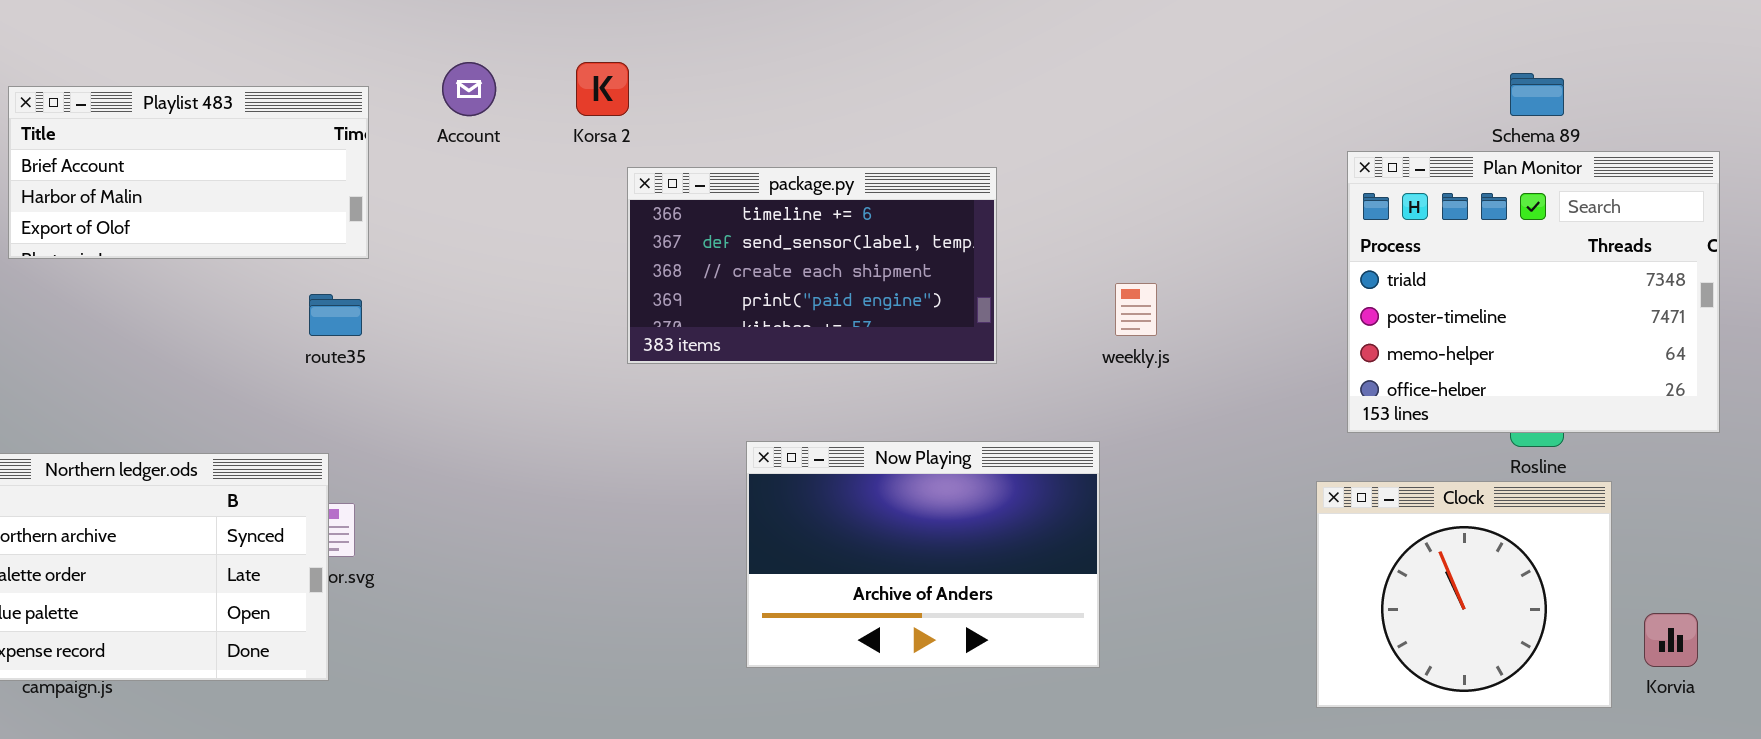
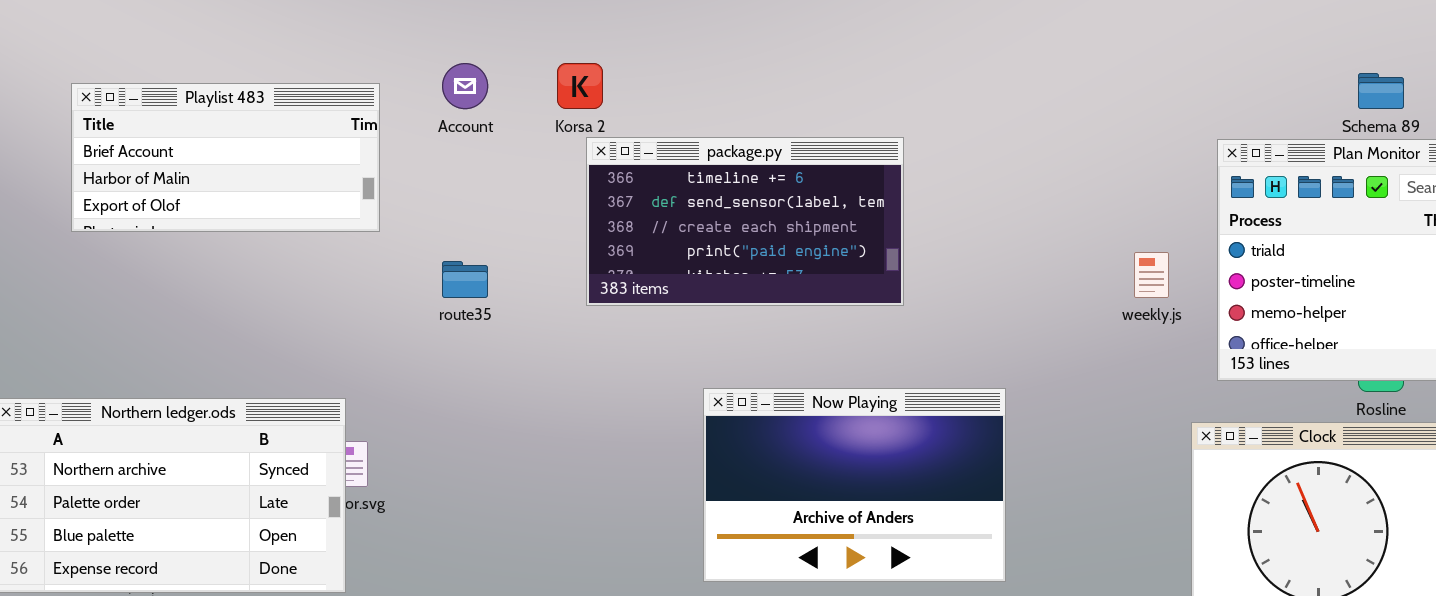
package.py: [627,167,997,364] -> [586,137,904,306], moved
weekly.js: [1115,283,1157,336] -> [1134,252,1169,298], moved
route35: [309,294,362,336] -> [442,261,488,298], moved

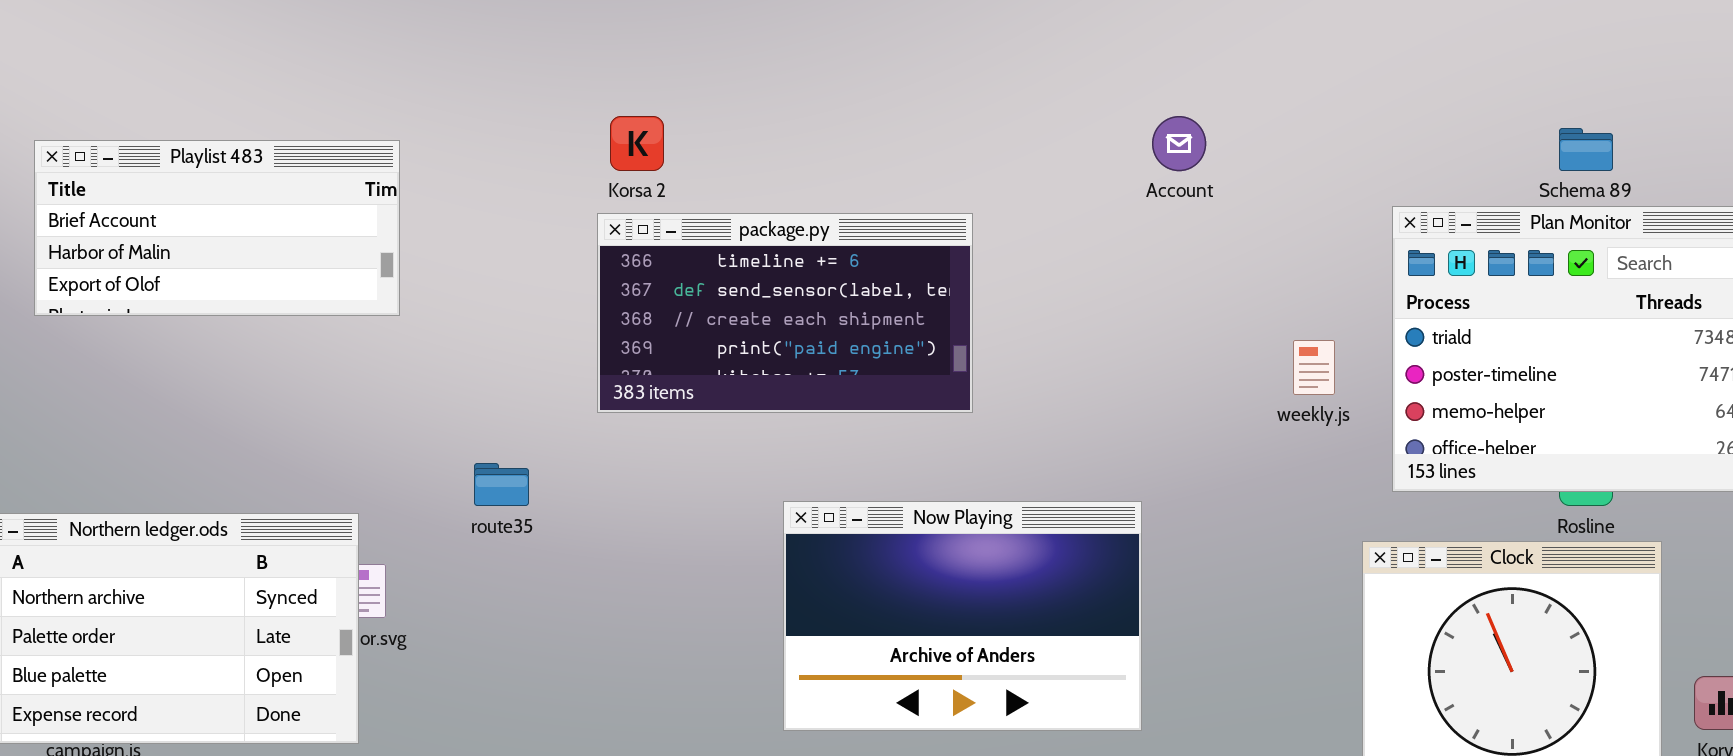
Account: [442,63,488,109] -> [1152,116,1206,171], moved
package.py: [586,137,904,306] -> [597,213,973,413], moved
route35: [442,261,488,298] -> [474,463,529,506], moved

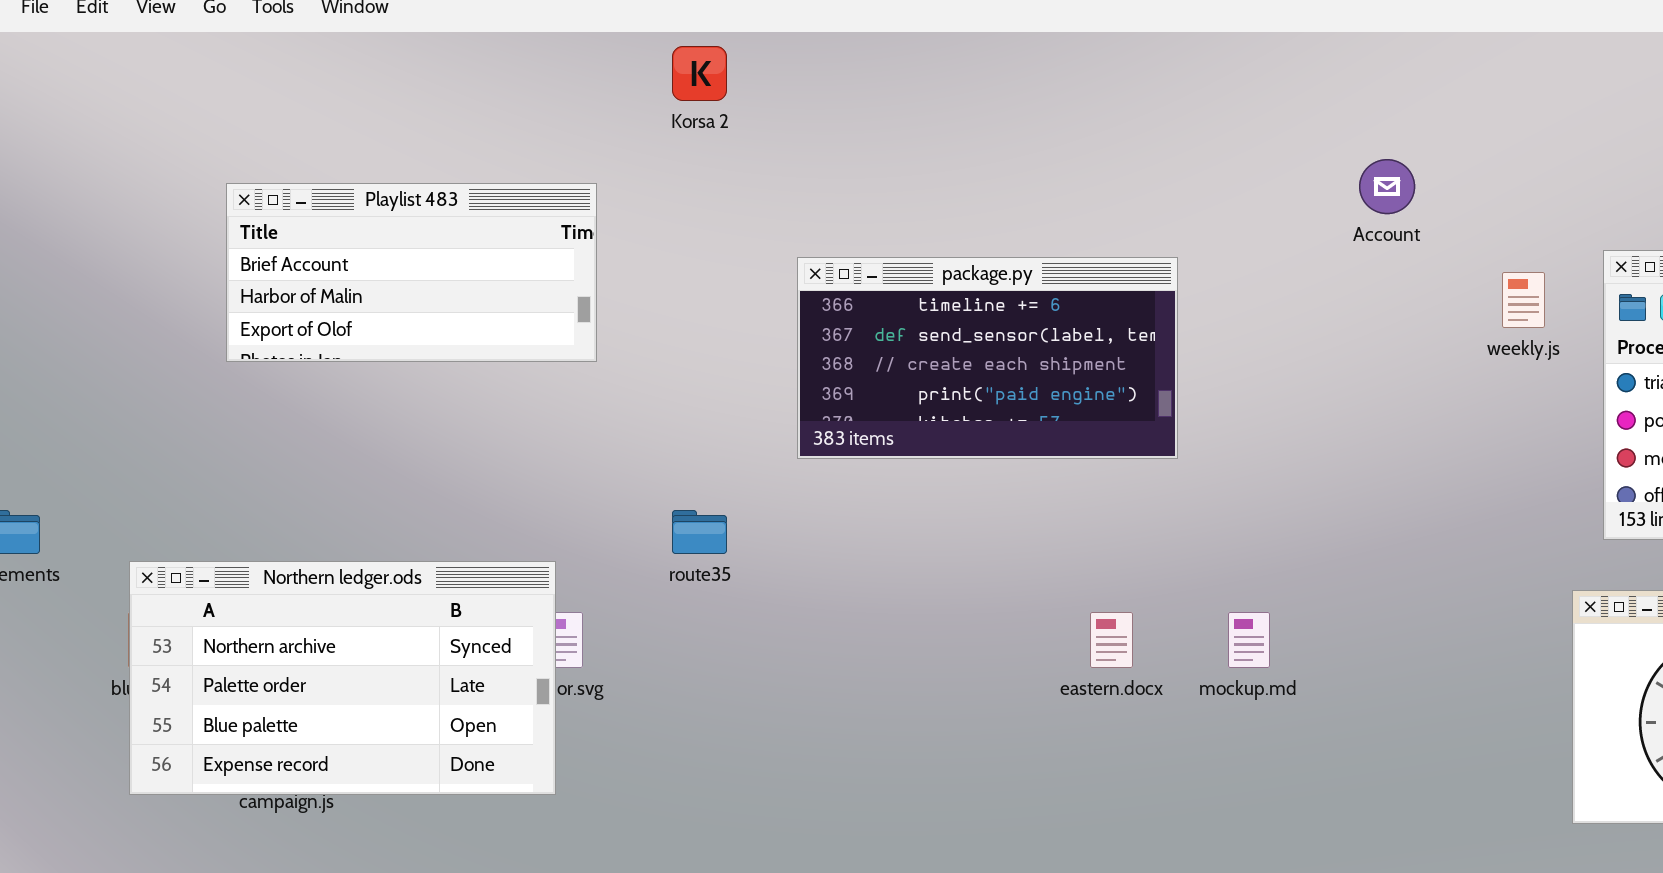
Korsa 2: [610,116,664,171] -> [672,46,727,101], moved
weekly.js: [1293,340,1335,395] -> [1502,272,1545,328], moved
Now Playing: [783,501,1142,731] -> none, closed

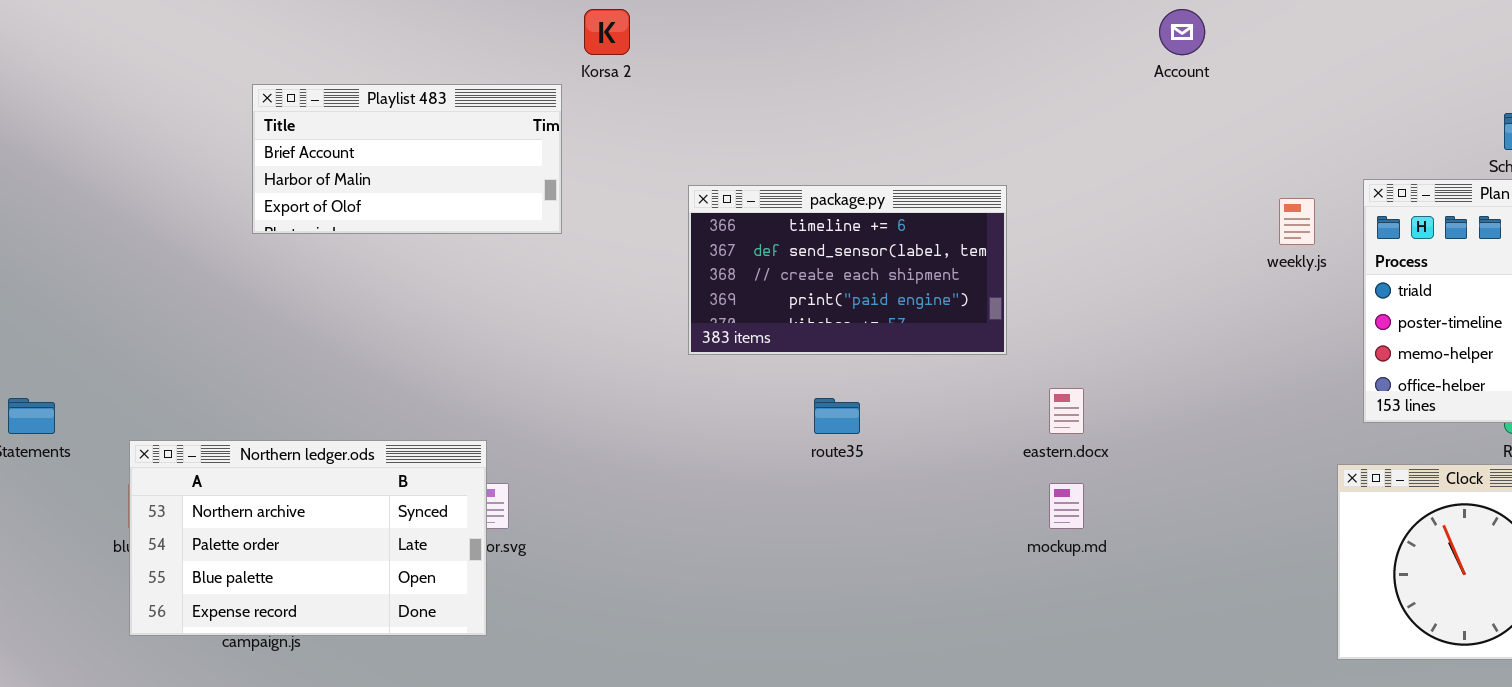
Account: [1359,159,1415,214] -> [1159,9,1205,55], moved
Playlist 483: [226,183,597,362] -> [252,84,562,234], moved
route35: [672,510,727,554] -> [814,398,860,434], moved
eastern.docx: [1090,612,1133,668] -> [1049,388,1084,434], moved

